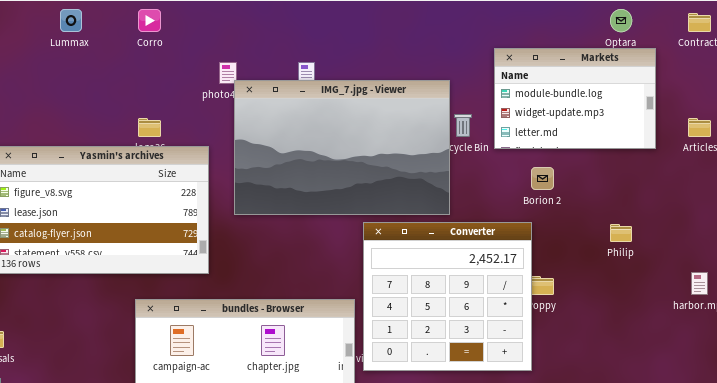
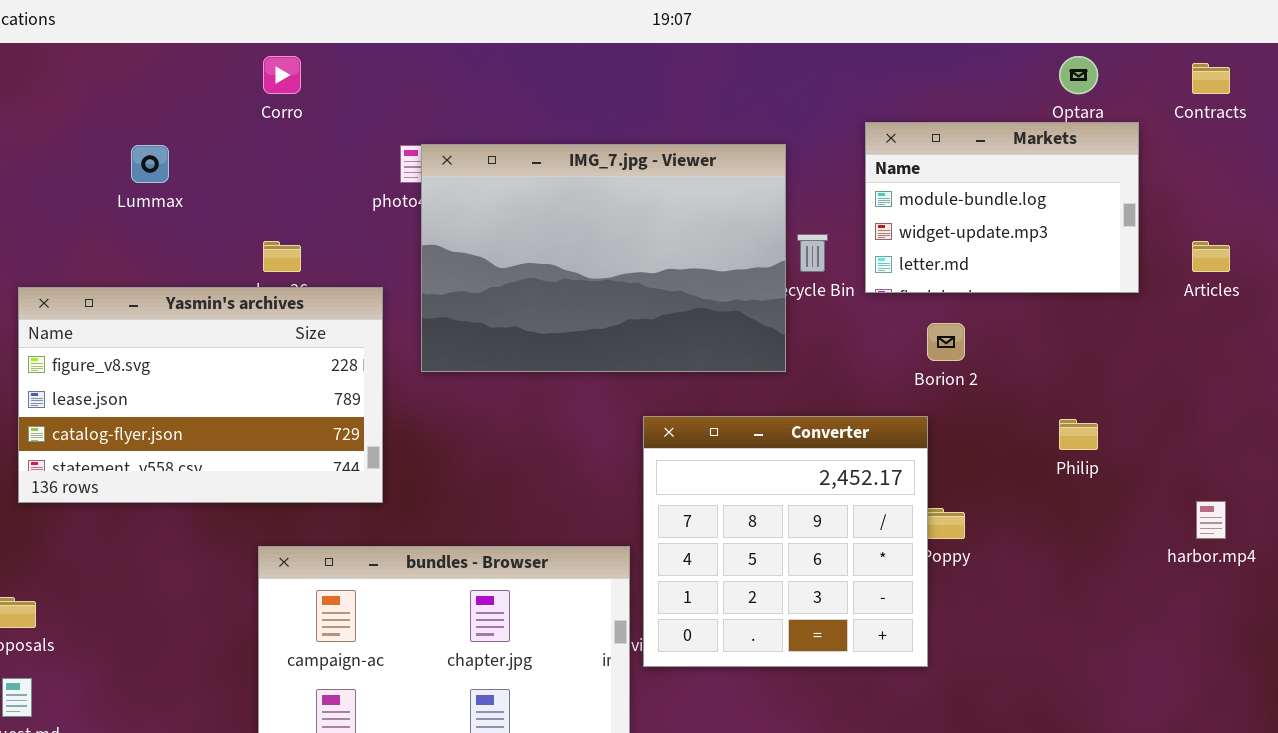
Lummax: [60,9,82,32] -> [131,145,169,183], moved
IMG_7.jpg - Viewer: [234,80,450,215] -> [421,144,786,372], moved

